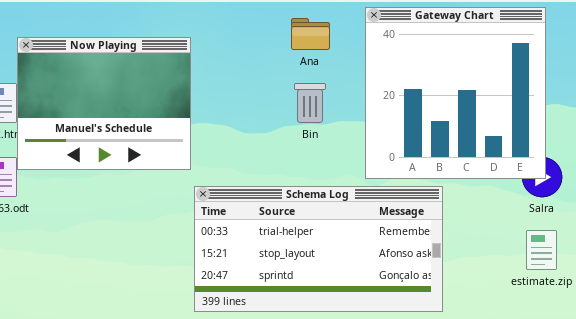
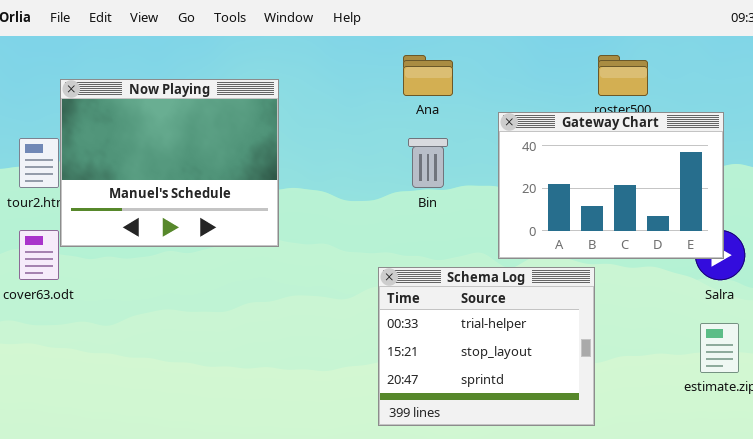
Gateway Chart: [365,7,546,179] -> [498,112,724,259], resized
Schema Log: [194,186,443,312] -> [378,267,595,426], resized

